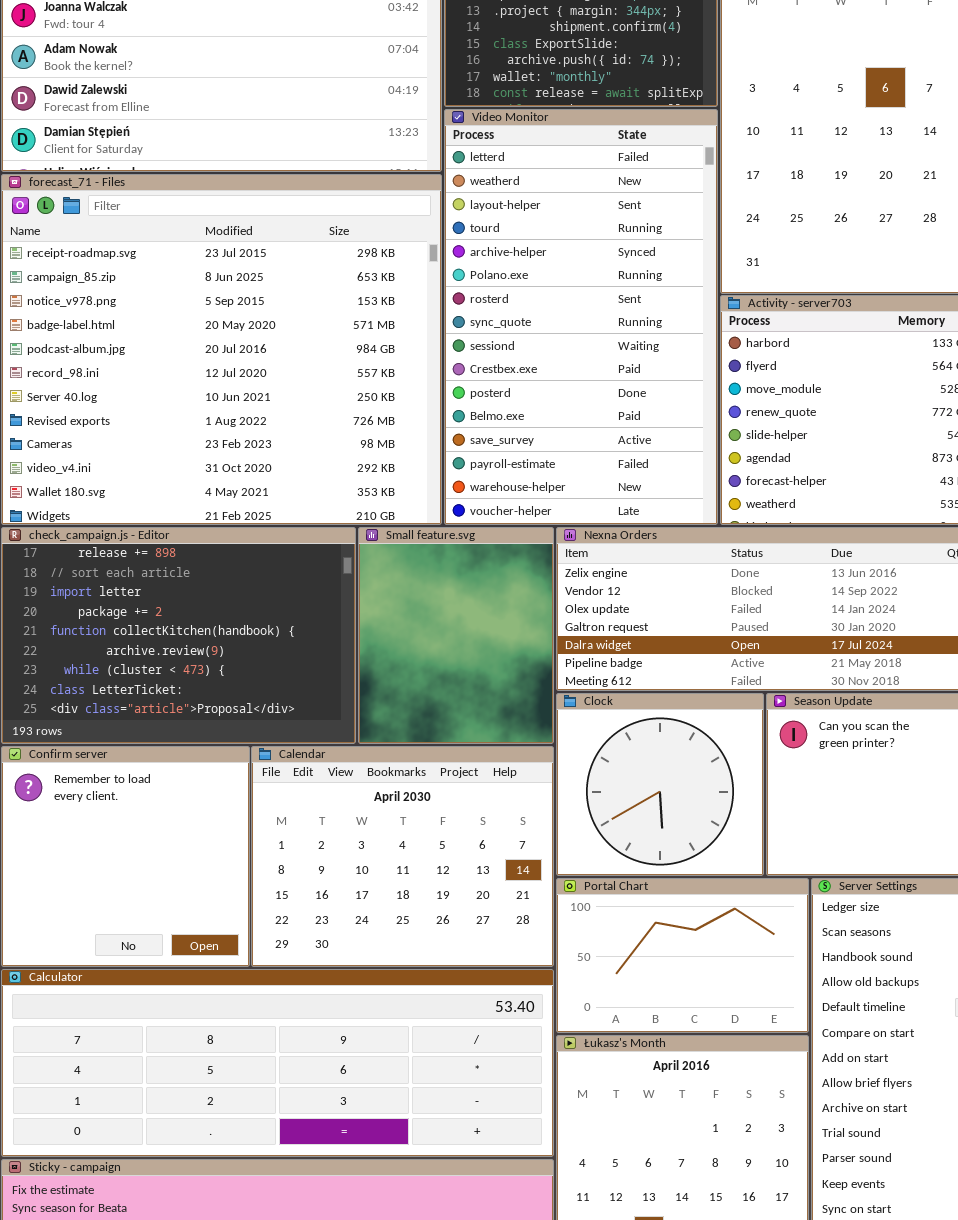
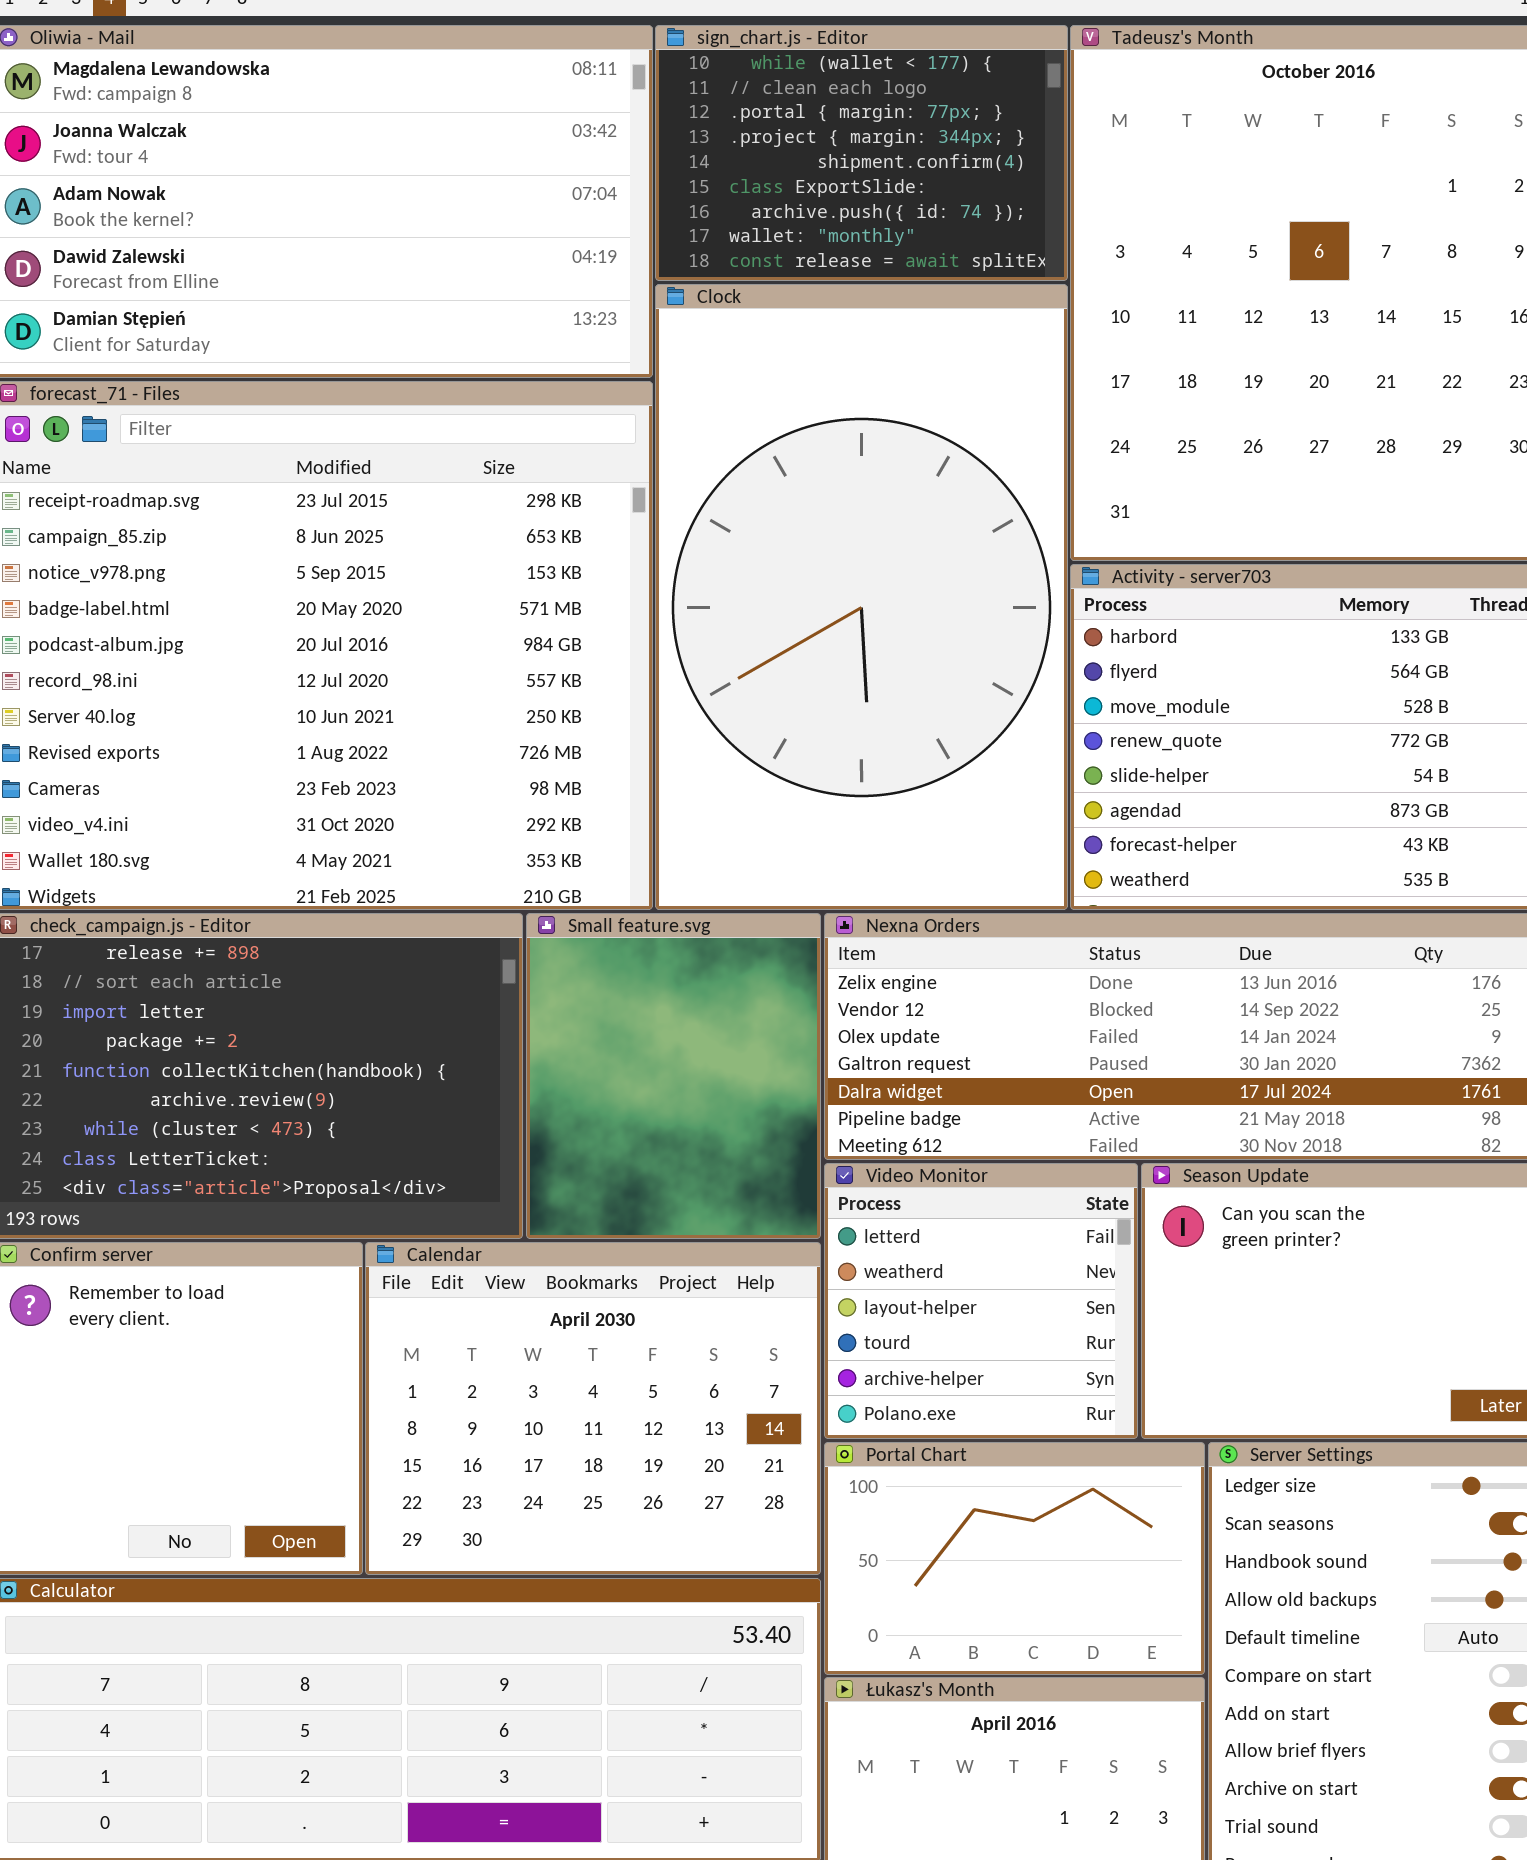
Video Monitor: [444,109,718,525] -> [824,1163,1138,1439], moved, resized
Clock: [556,693,764,876] -> [655,284,1068,910], moved, resized

